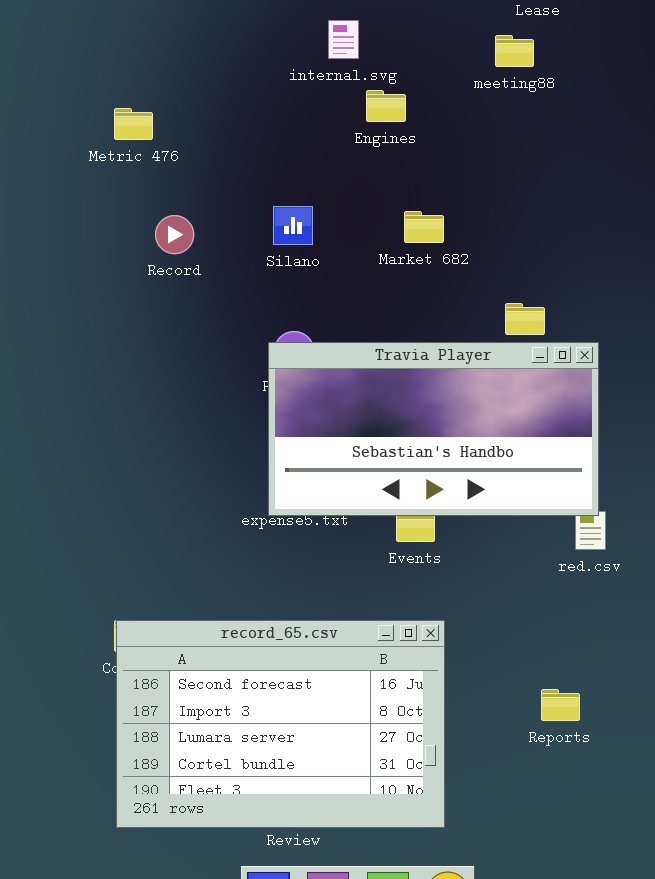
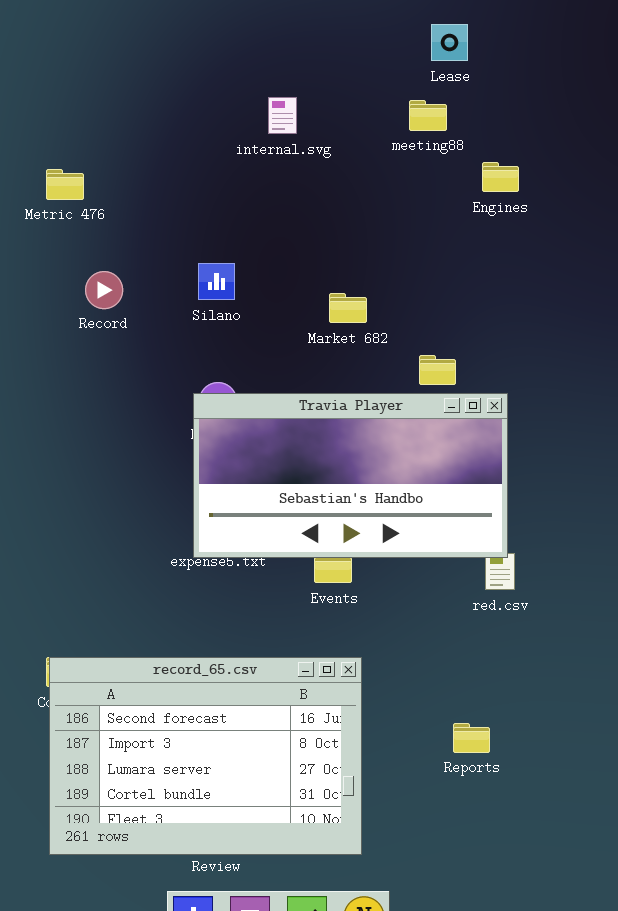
internal.svg: [328,20,359,59] -> [268,97,297,134], moved
Engines: [366,90,406,122] -> [482,162,519,192], moved
Market 682: [404,211,444,243] -> [329,293,367,323], moved

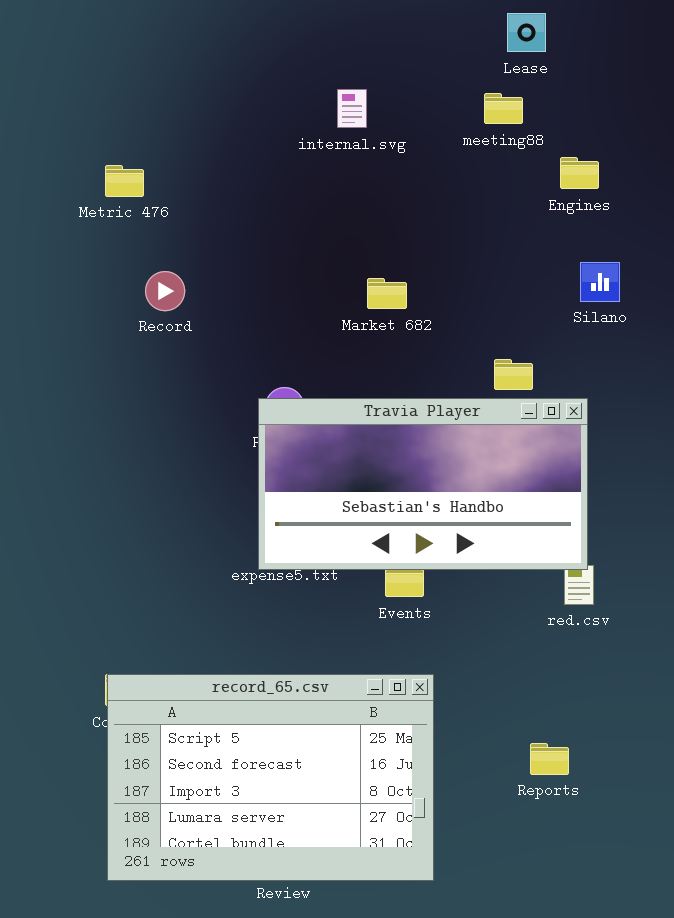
Silano: [198,263,235,300] -> [580,262,620,302], moved
Market 682: [329,293,367,323] -> [367,278,407,309], moved
record_65.csv: [49,657,362,855] -> [107,674,434,881], scrolled up 1 row

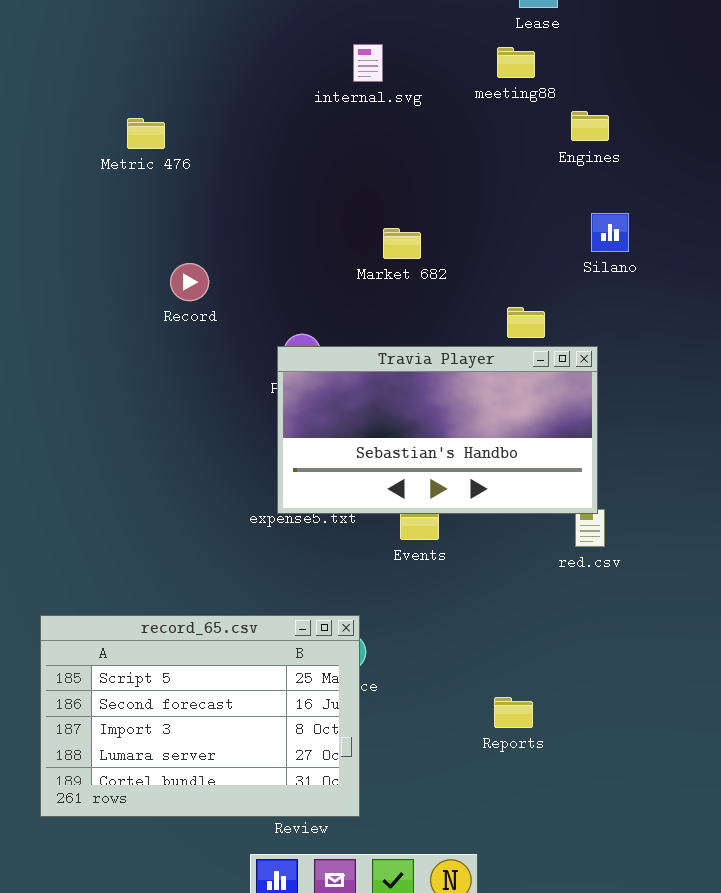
Record: [145,271,185,311] -> [170,263,209,301], moved
record_65.csv: [107,674,434,881] -> [40,615,360,817], moved
Reports: [530,743,569,775] -> [494,697,533,728], moved

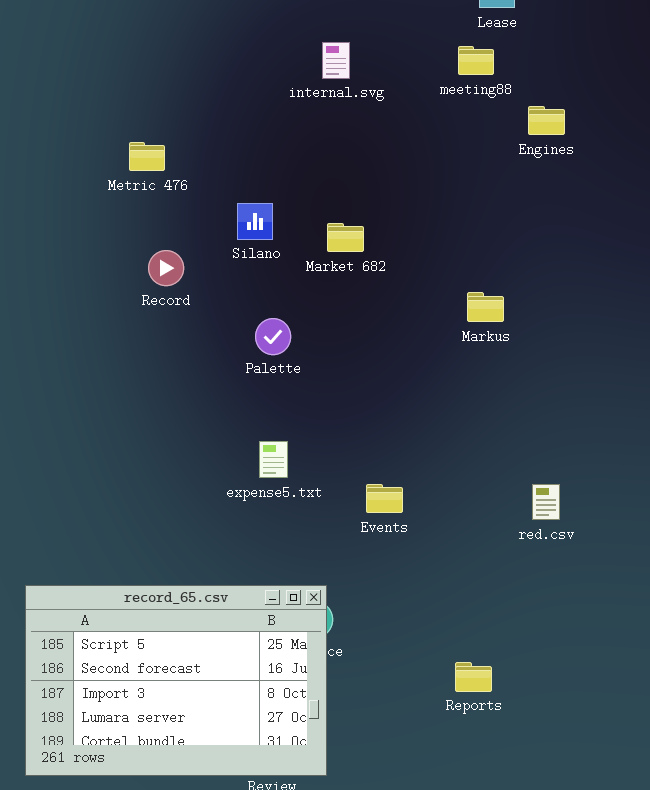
Metric 476: [127,118,165,149] -> [129,142,165,171], moved
Silano: [591,213,629,252] -> [237,203,273,240], moved
Market 682: [383,228,421,259] -> [327,223,364,252], moved
Travia Player: [277,346,598,514] -> none, closed

